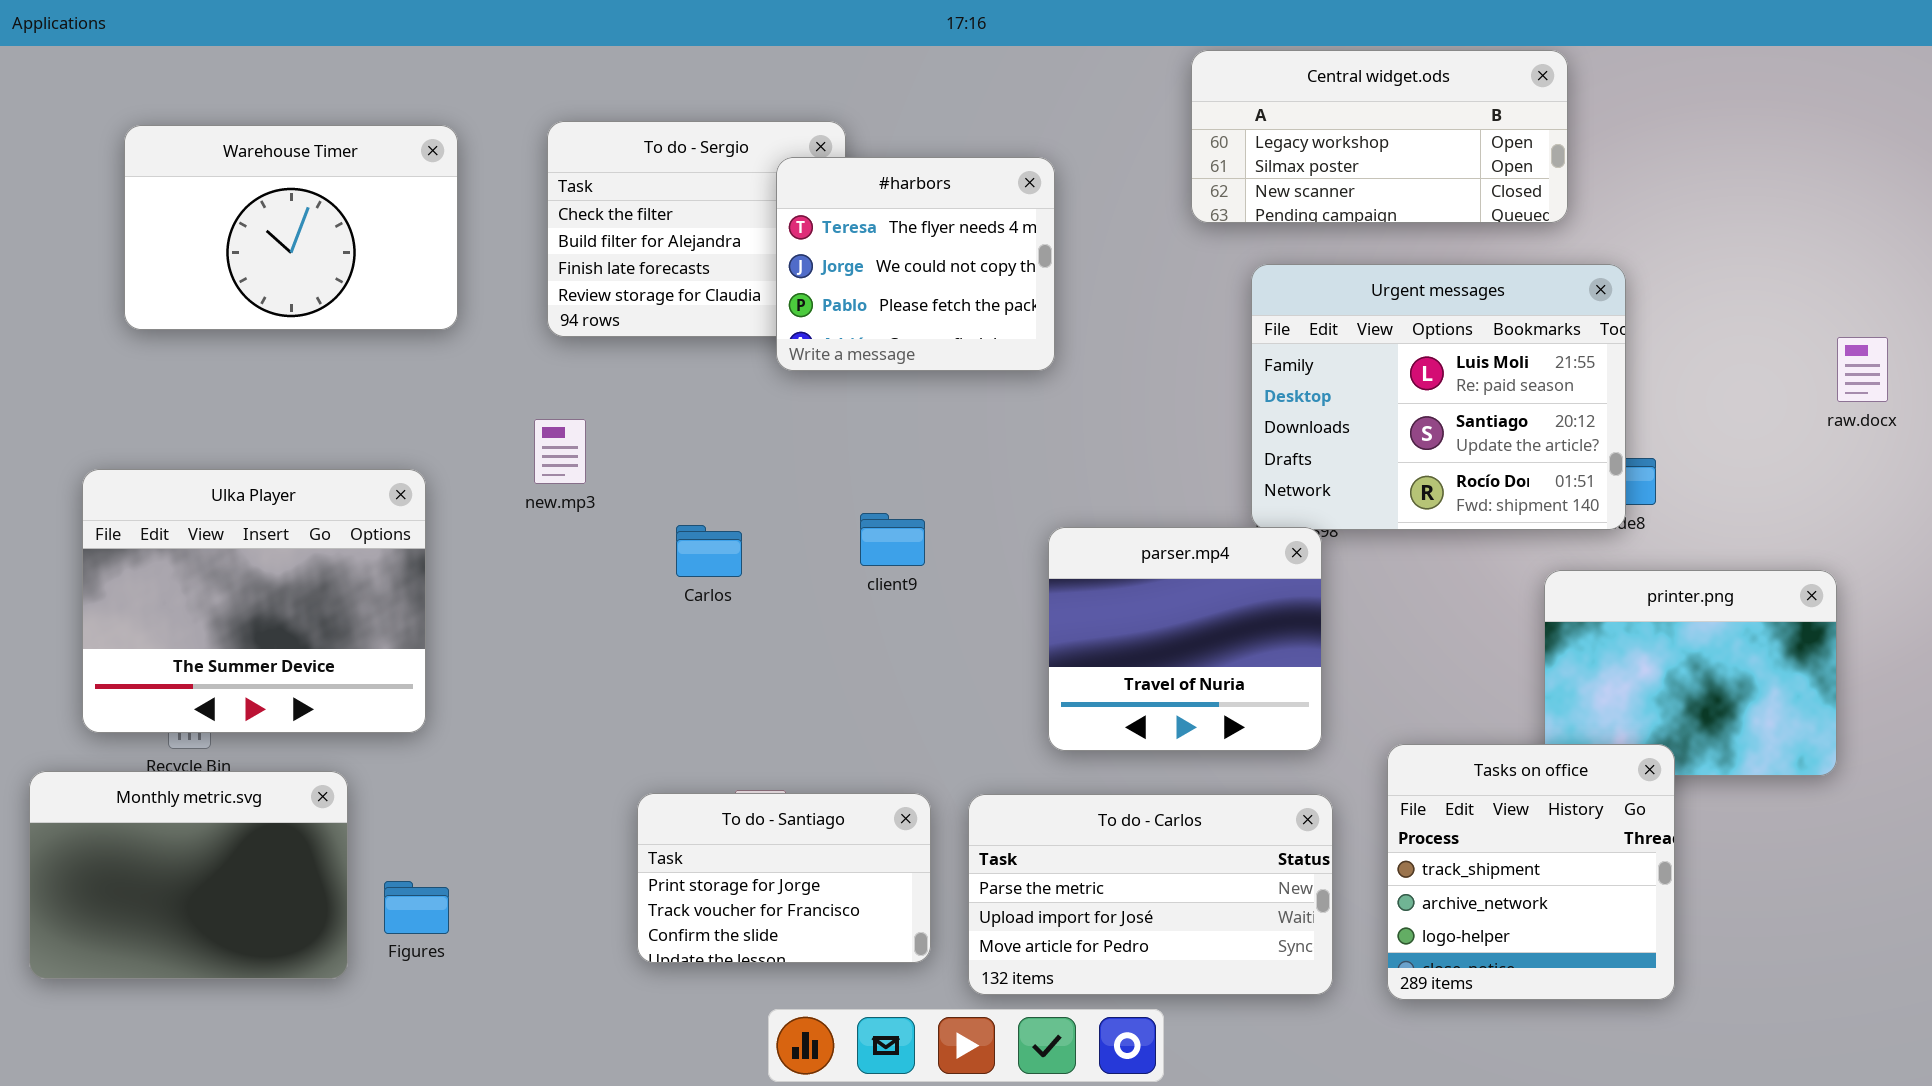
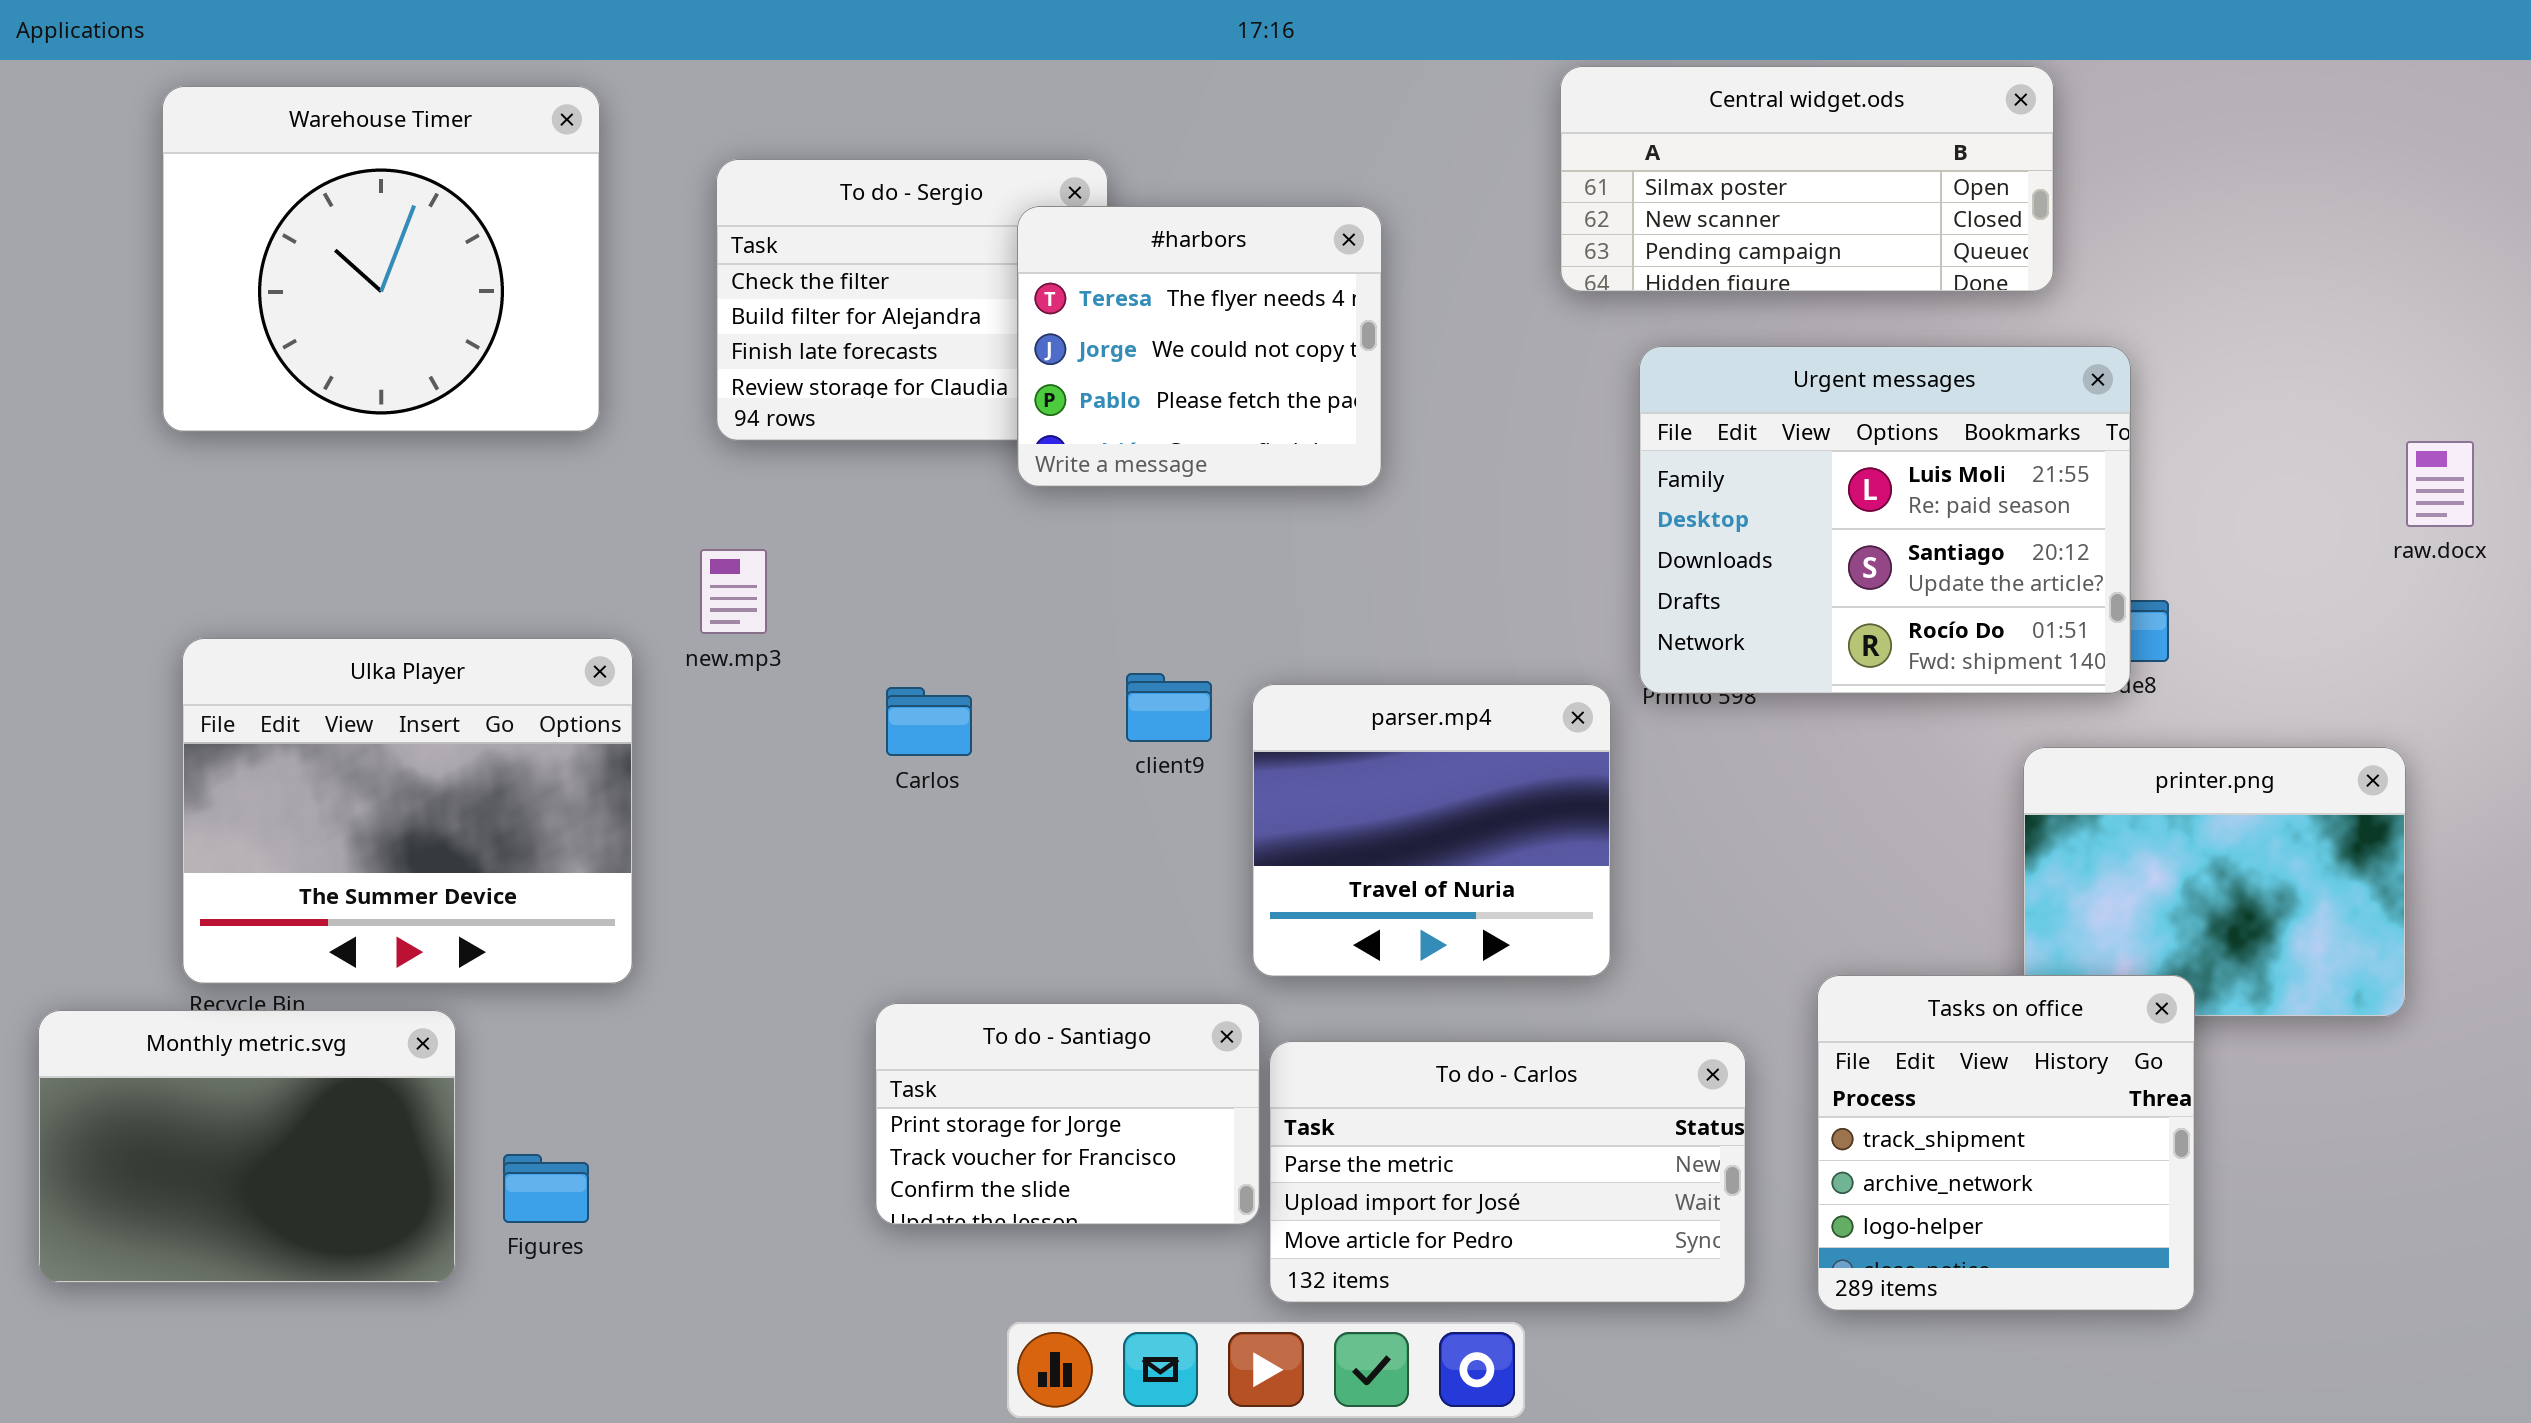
Central widget.ods: [1191,50,1568,223] -> [1560,66,2054,292], scrolled down 1 row
Warehouse Timer: [124,125,458,330] -> [162,86,600,432], resized
Ulka Player: [82,469,426,733] -> [182,638,633,984], moved
parser.mp4: [1048,527,1322,751] -> [1252,684,1611,977], moved
To do - Santiago: [637,793,931,963] -> [875,1003,1260,1225], moved

